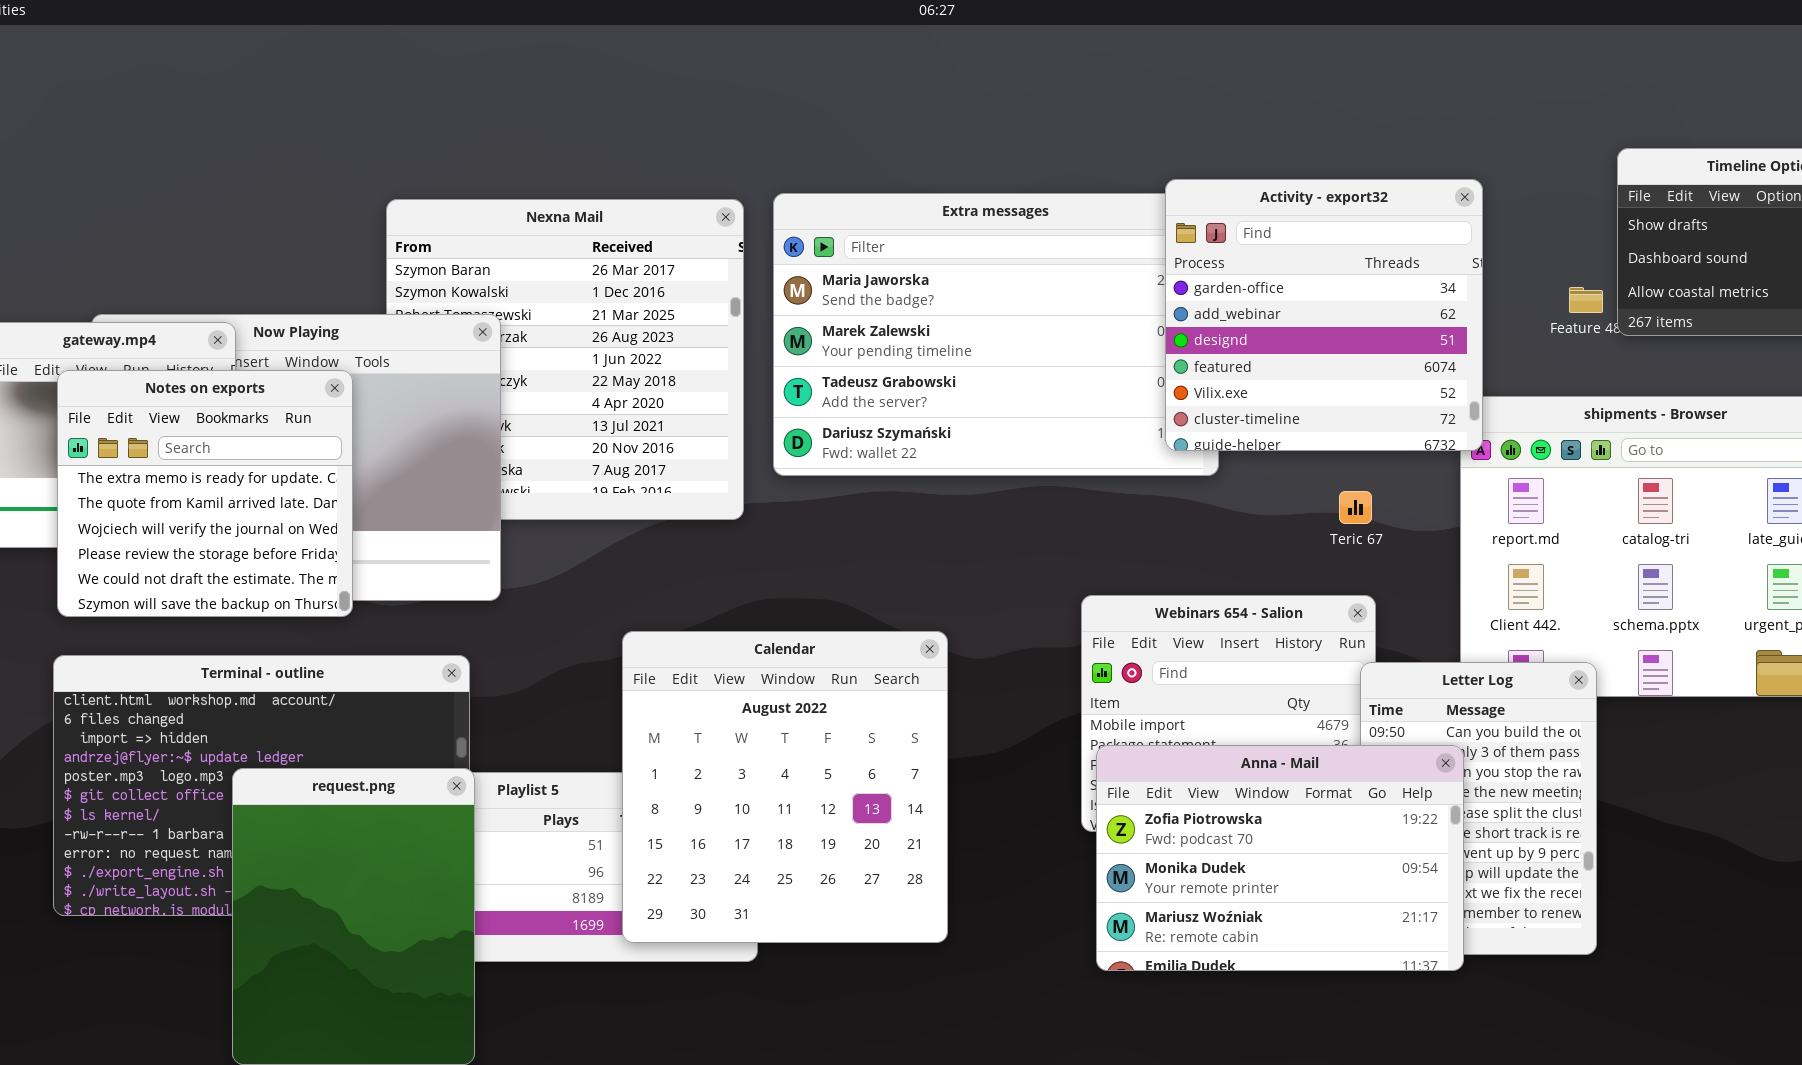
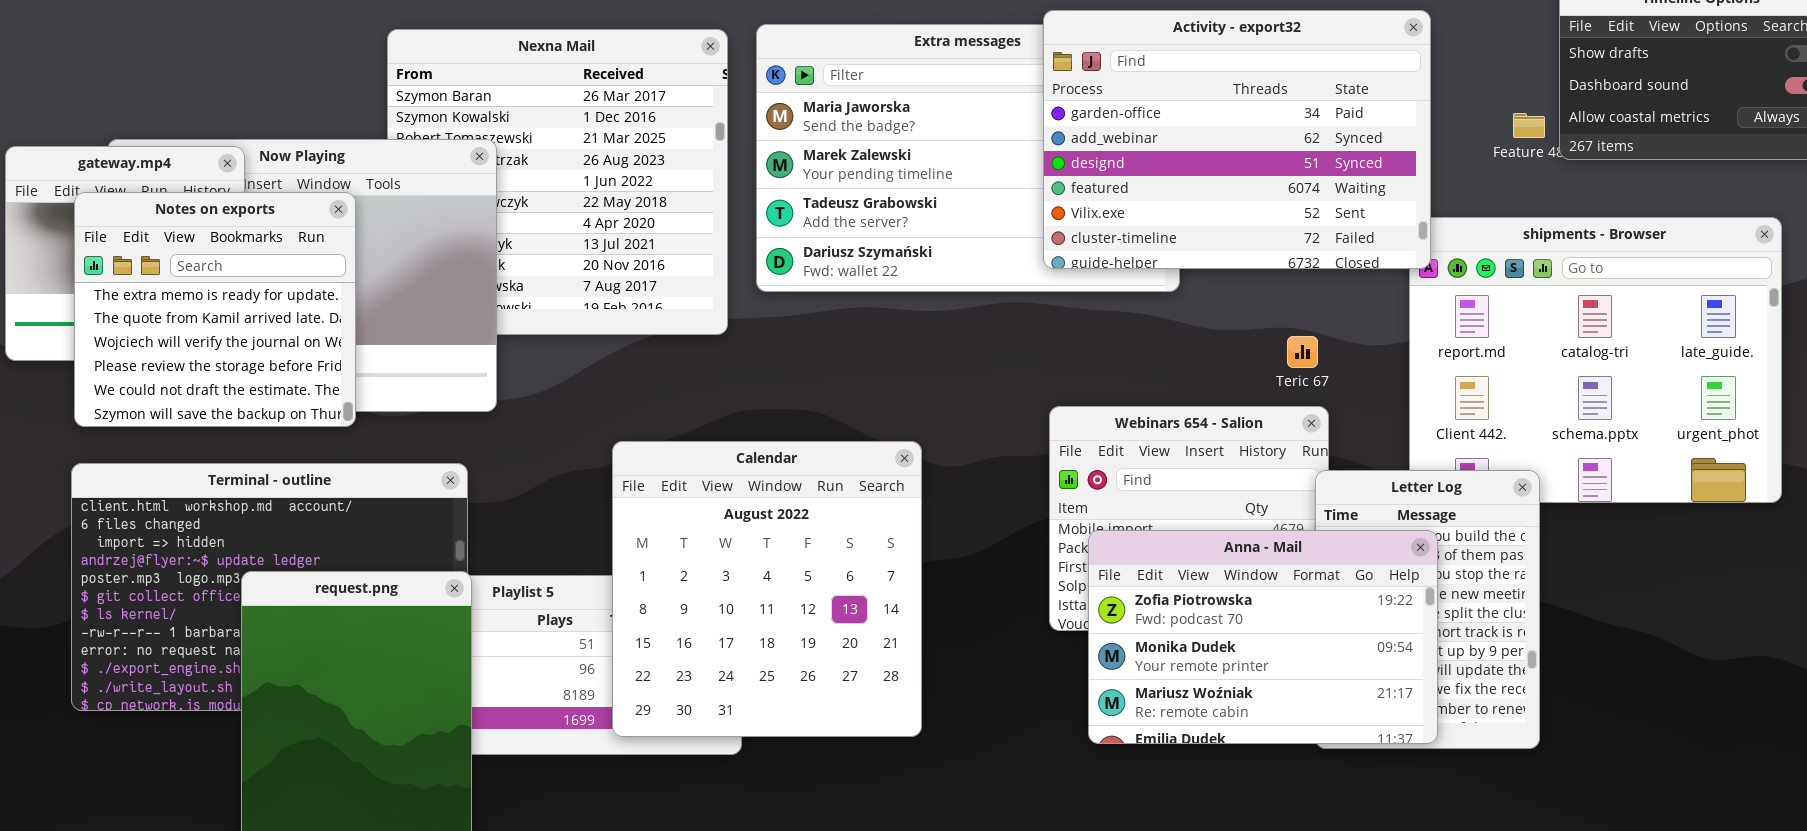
Activity - export32: [1165,179,1483,451] -> [1043,10,1431,269], resized
Teric 67: [1339,491,1372,524] -> [1287,336,1318,368], moved
Anna - Mail: [1096,745,1464,971] -> [1088,530,1438,744], moved

